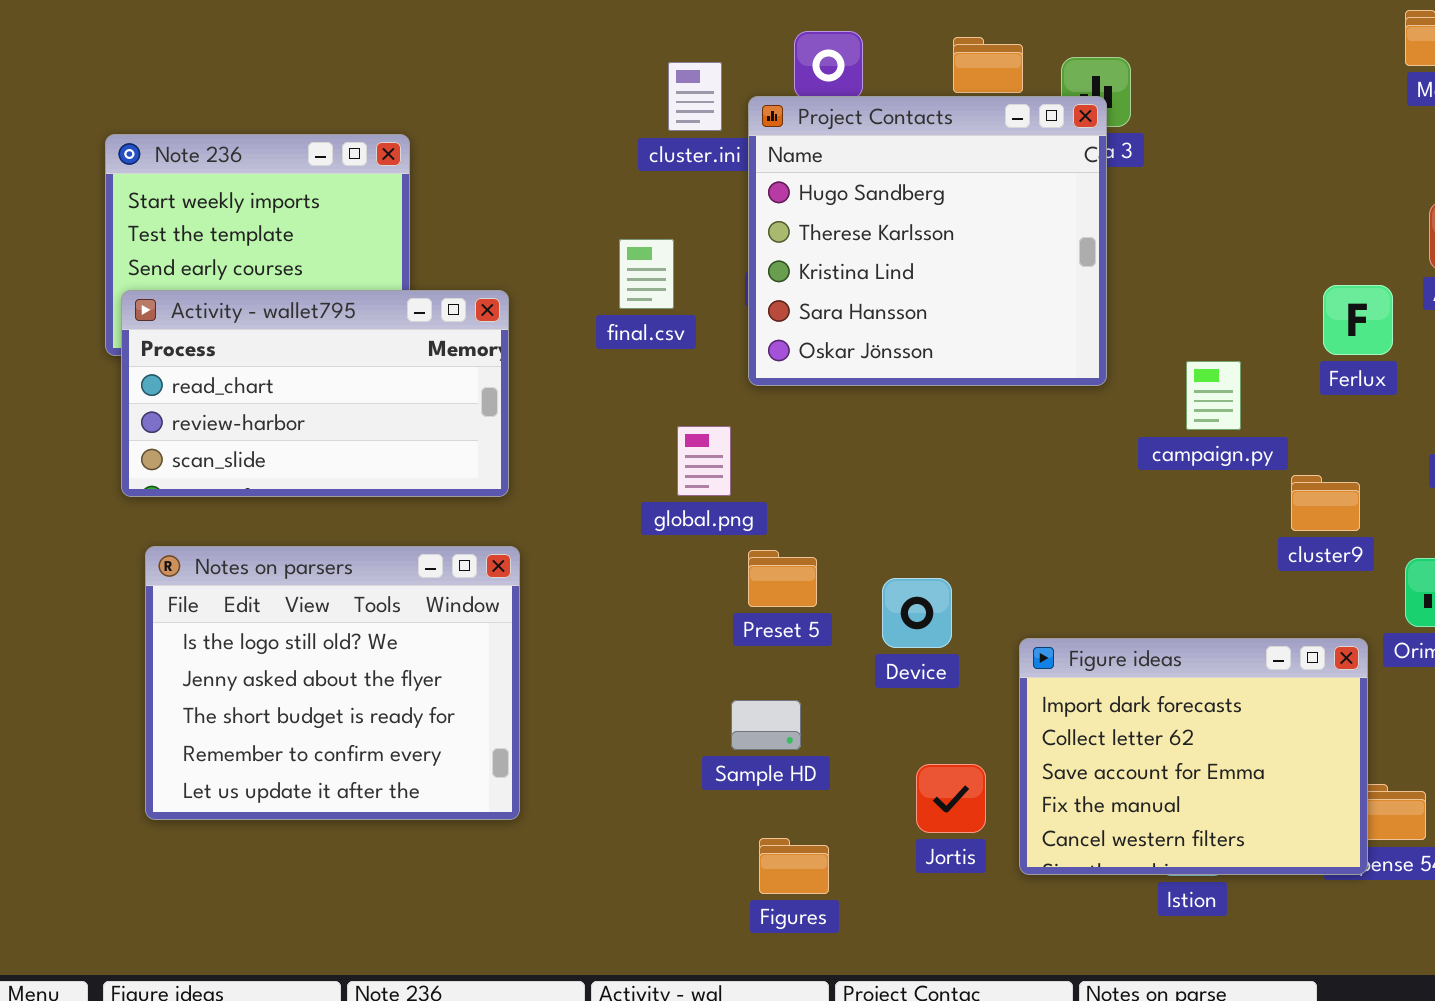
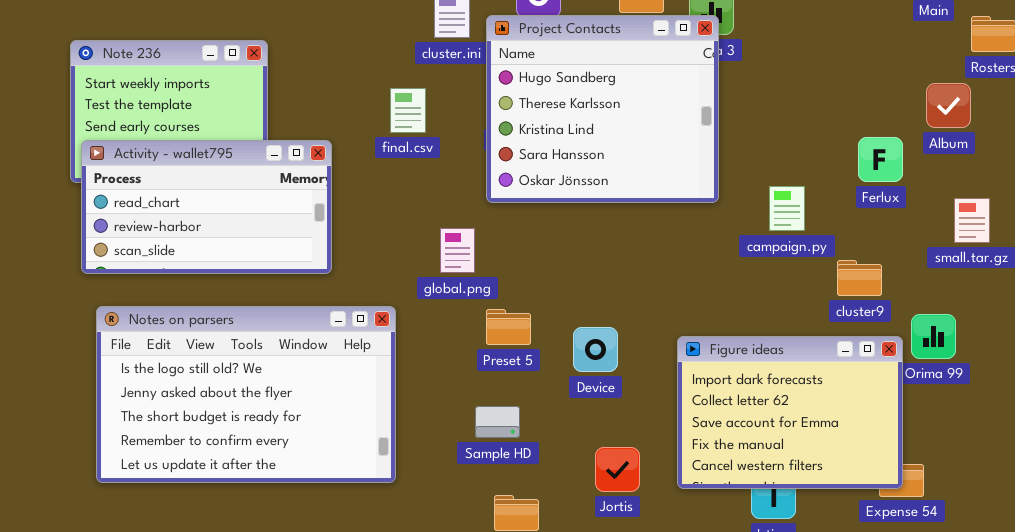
final.csv: [619,239,674,309] -> [390,88,426,133], moved
Notes on parsers: [145,546,520,820] -> [96,306,396,483], resized
Figure ideas: [1019,638,1368,875] -> [677,336,903,489], moved

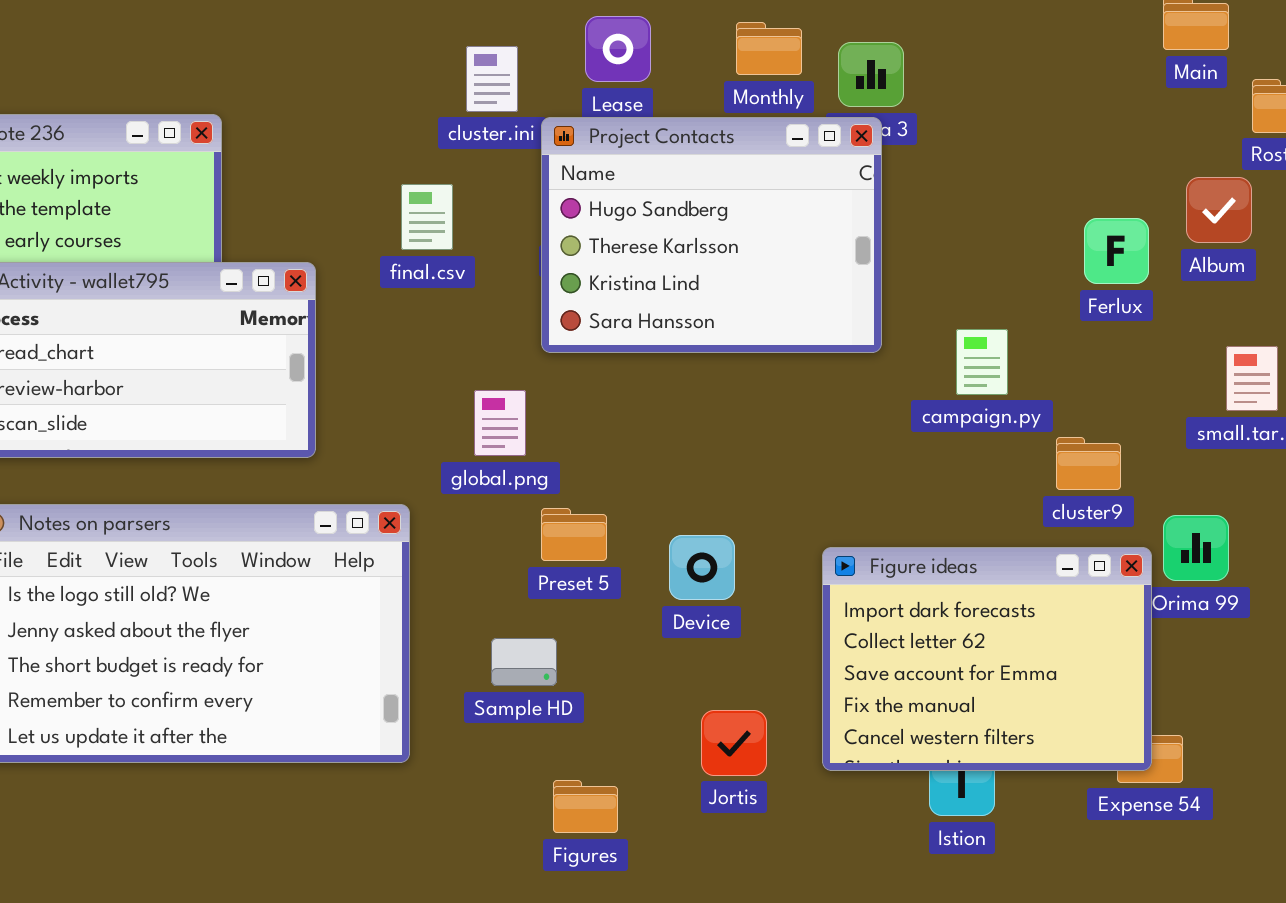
Project Contacts: [486,15,719,203] -> [541,117,882,353], resized
Ferlux: [858,137,903,182] -> [1084,218,1149,284], moved
Sample HD: [475,406,520,438] -> [491,638,557,686], moved

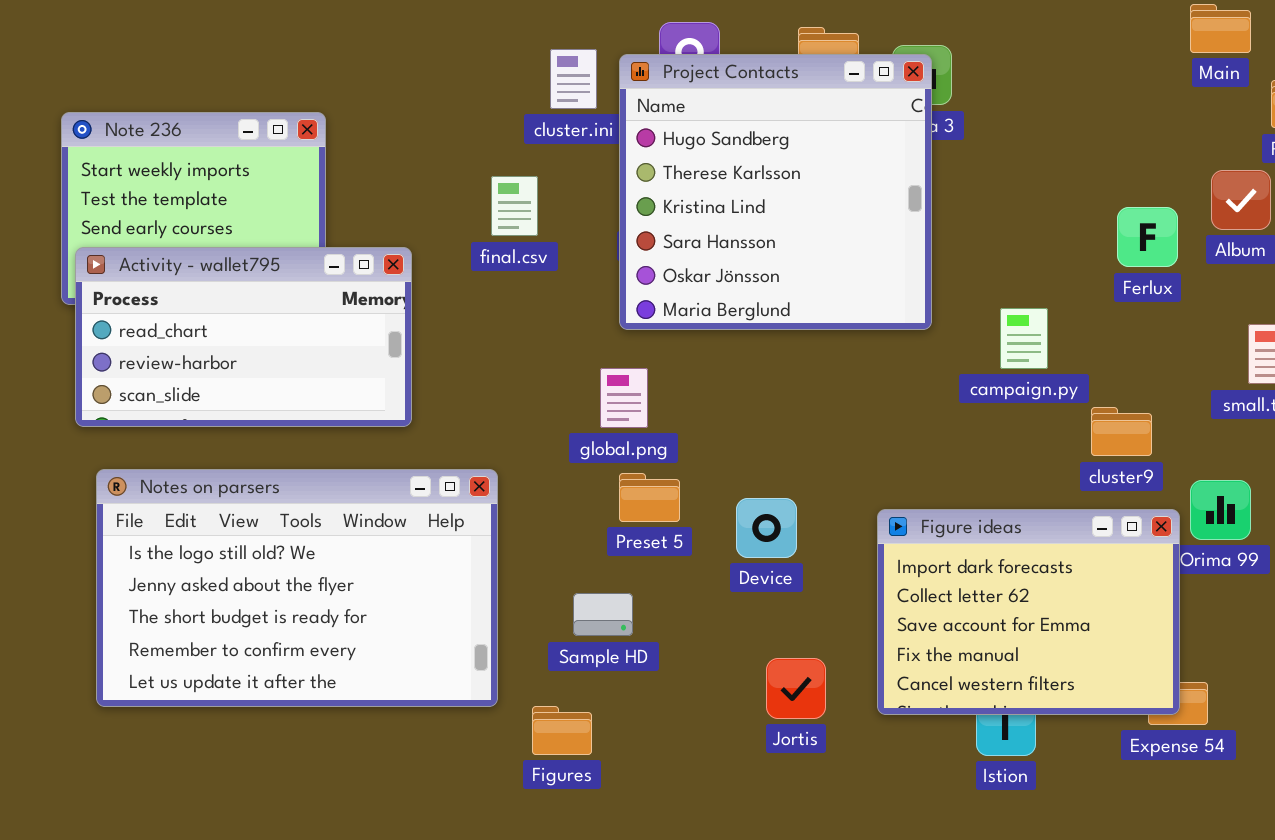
Project Contacts: [541,117,882,353] -> [619,54,932,330], resized
global.png: [474,390,526,456] -> [600,368,648,428], moved
Figures: [553,780,618,833] -> [532,706,592,755], moved

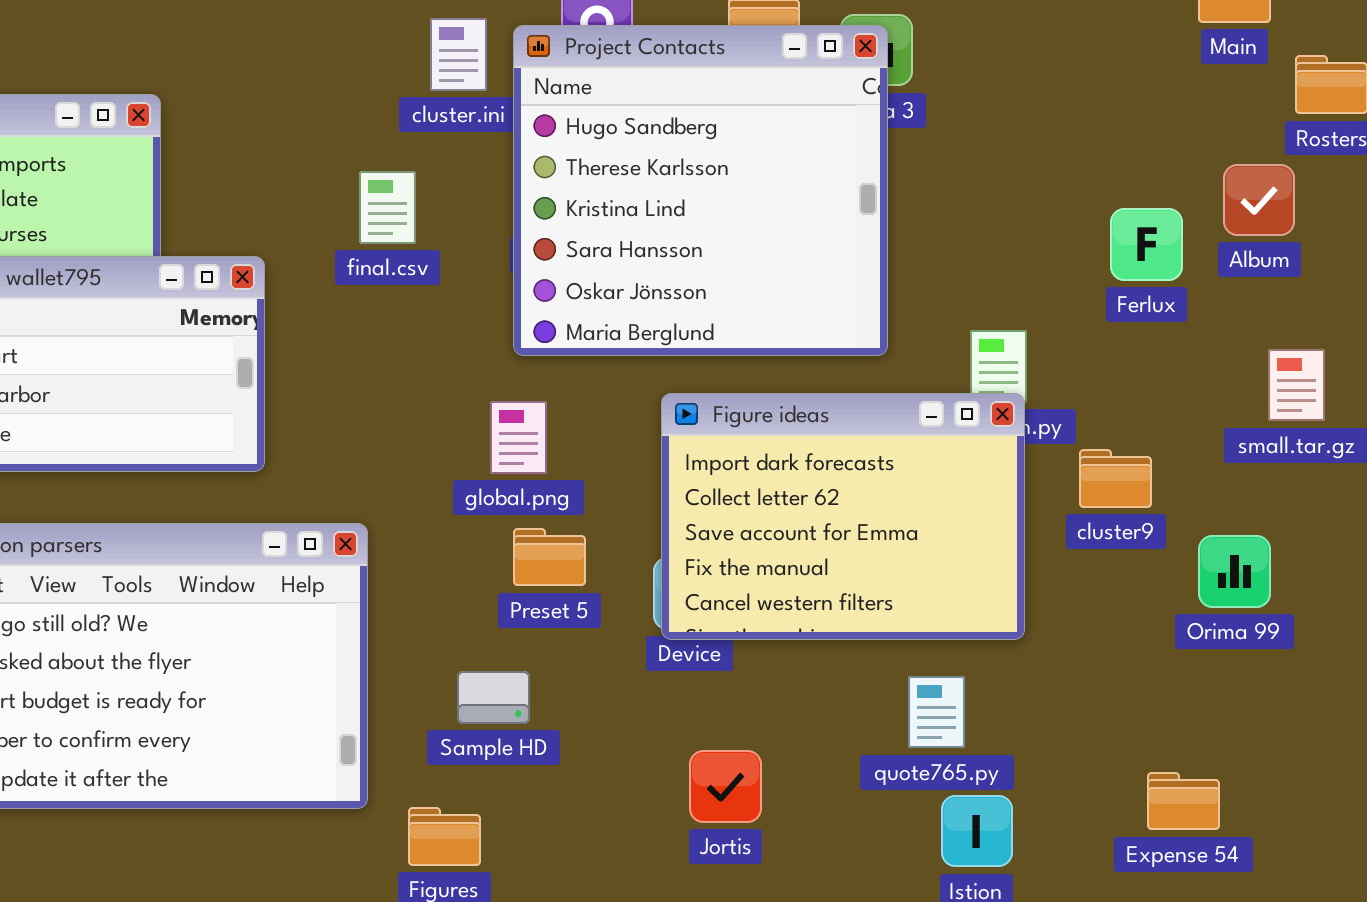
Figure ideas: [877,509,1180,715] -> [661,393,1025,640], moved

